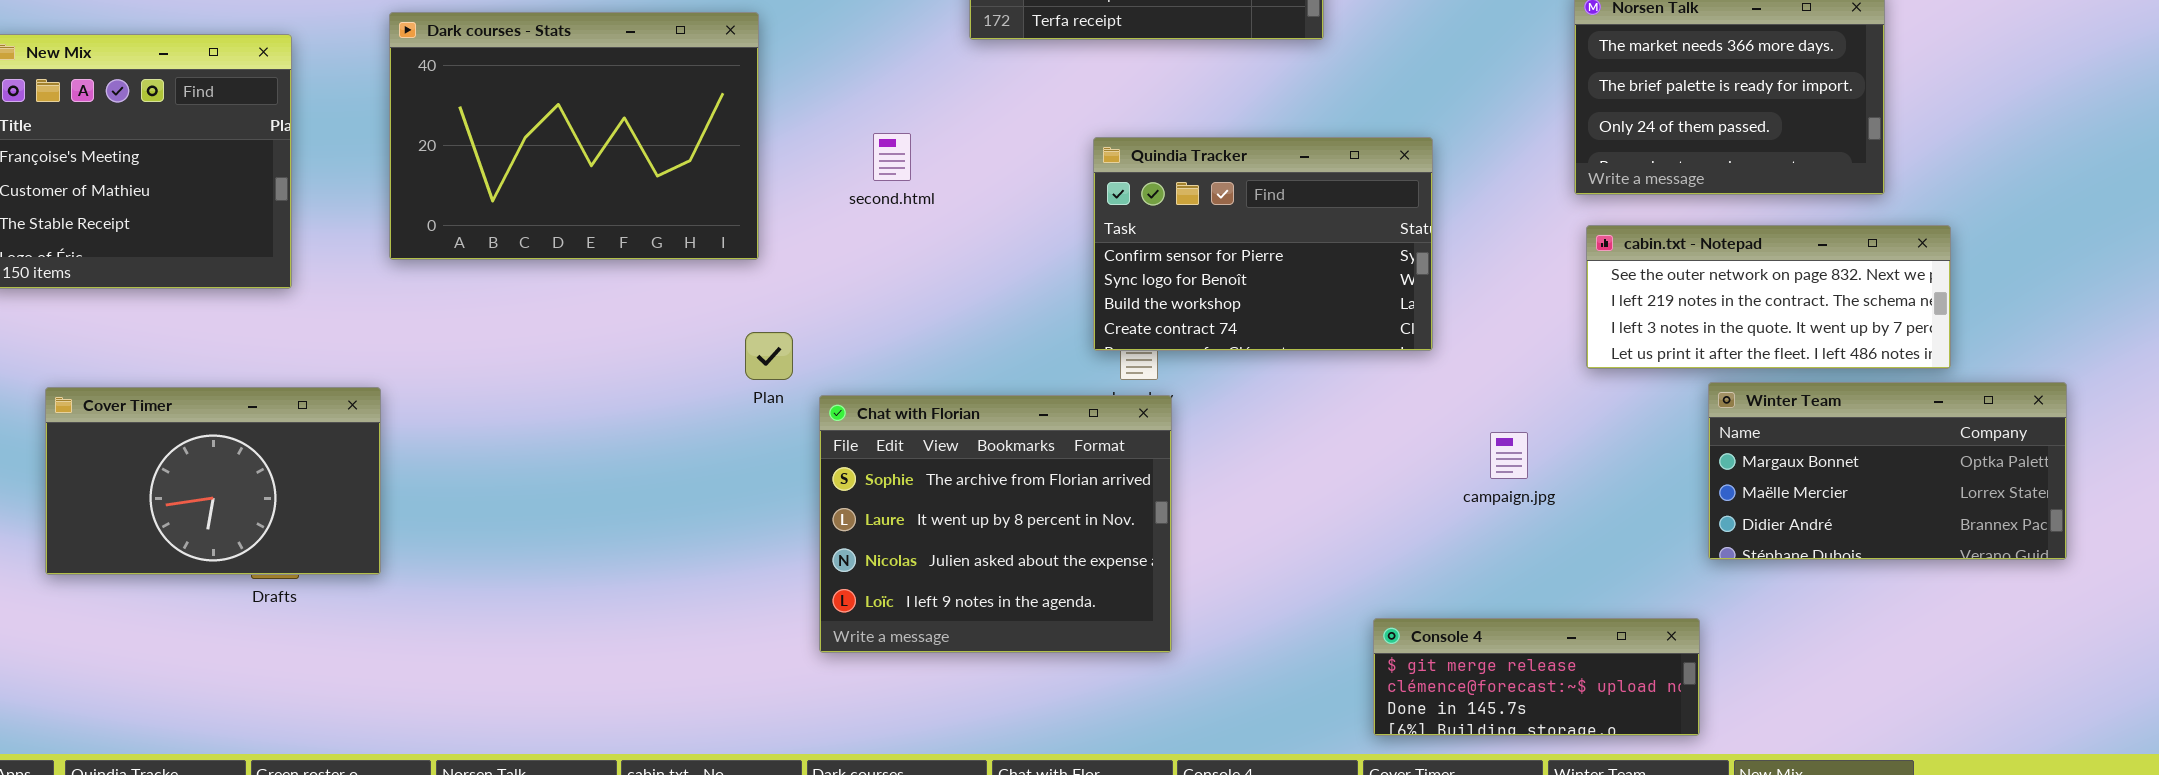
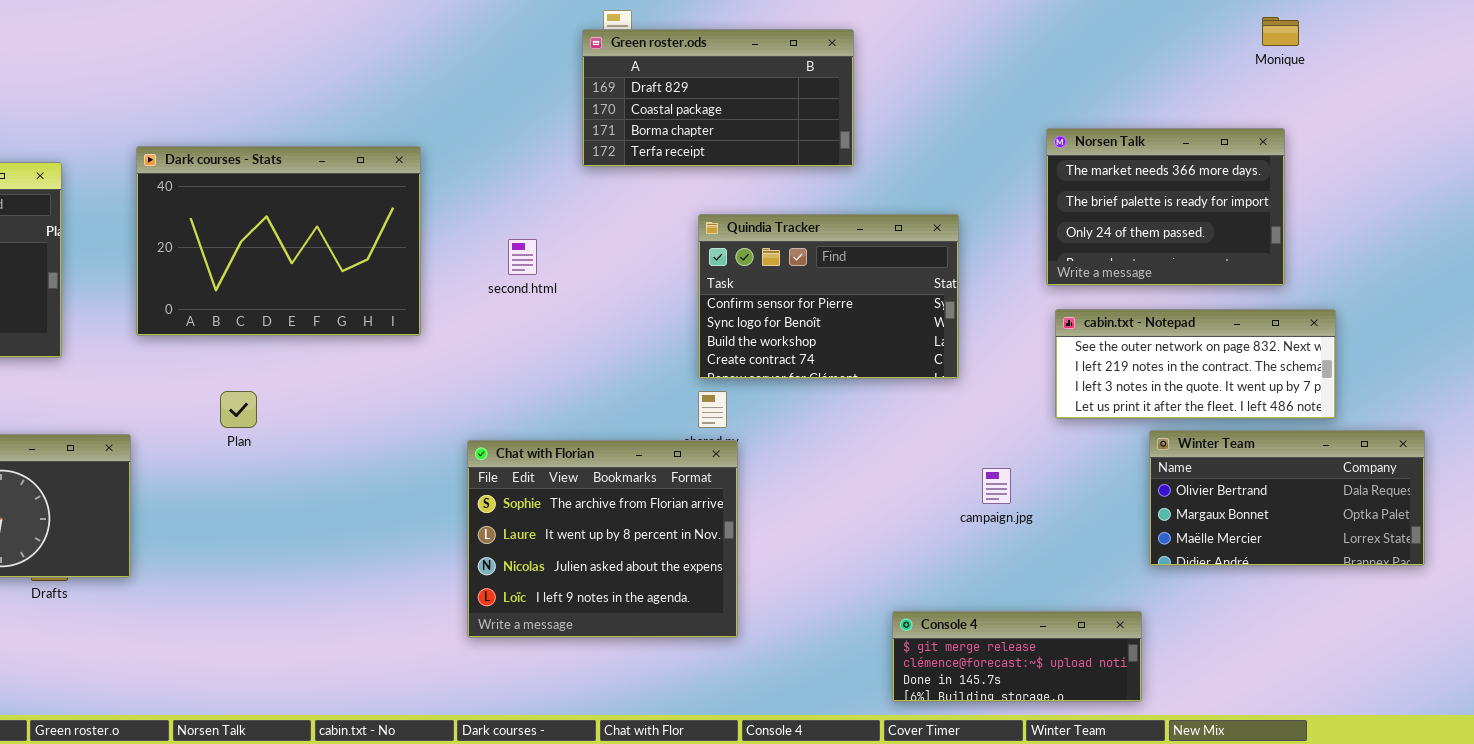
Quindia Tracker: [1093,137,1433,351] -> [698,214,959,379], moved
Plan: [745,332,793,380] -> [220,391,257,428], moved
Winter Team: [1708,382,2067,560] -> [1149,430,1425,566], scrolled up 1 row

